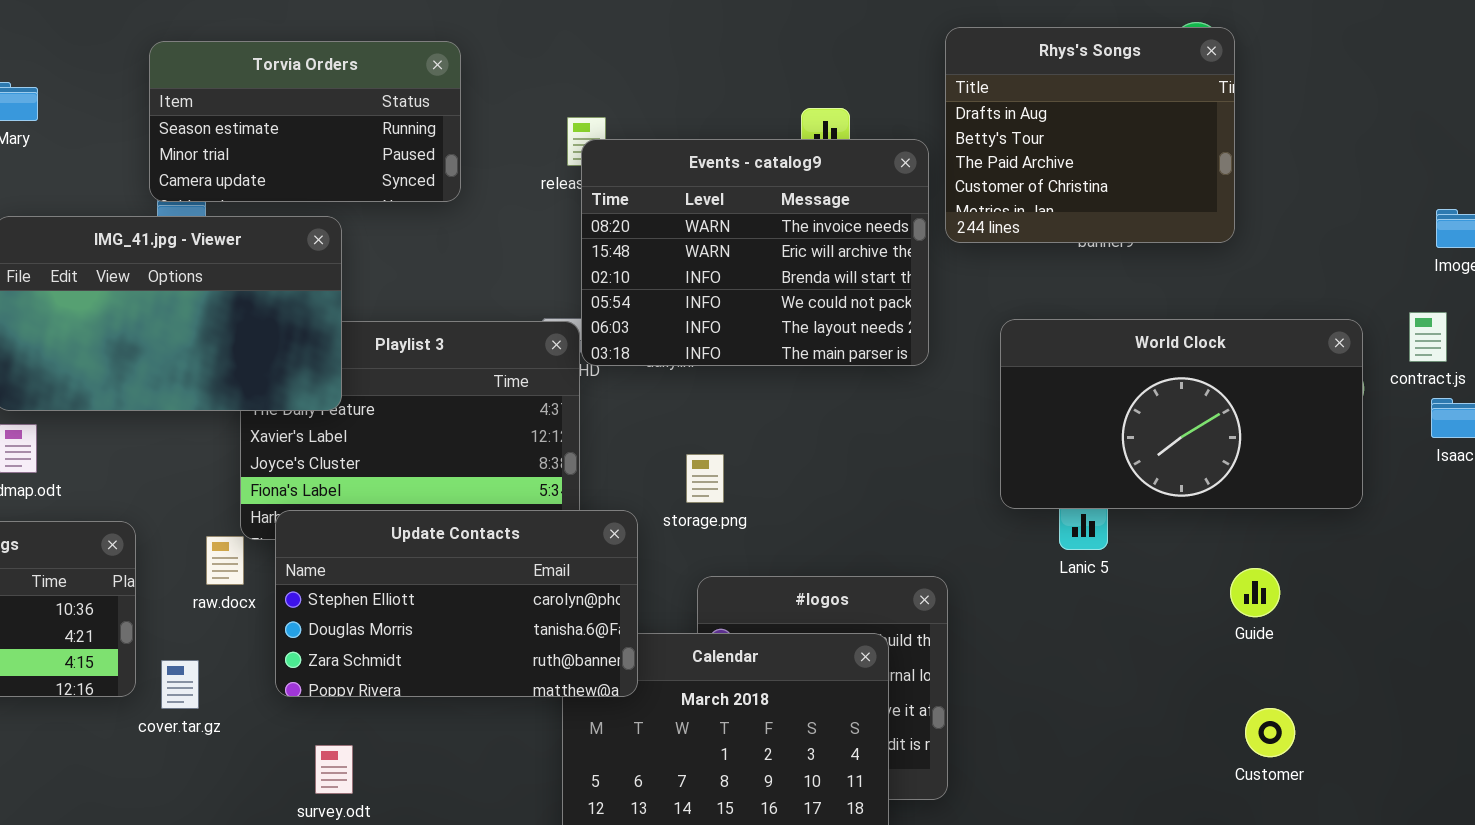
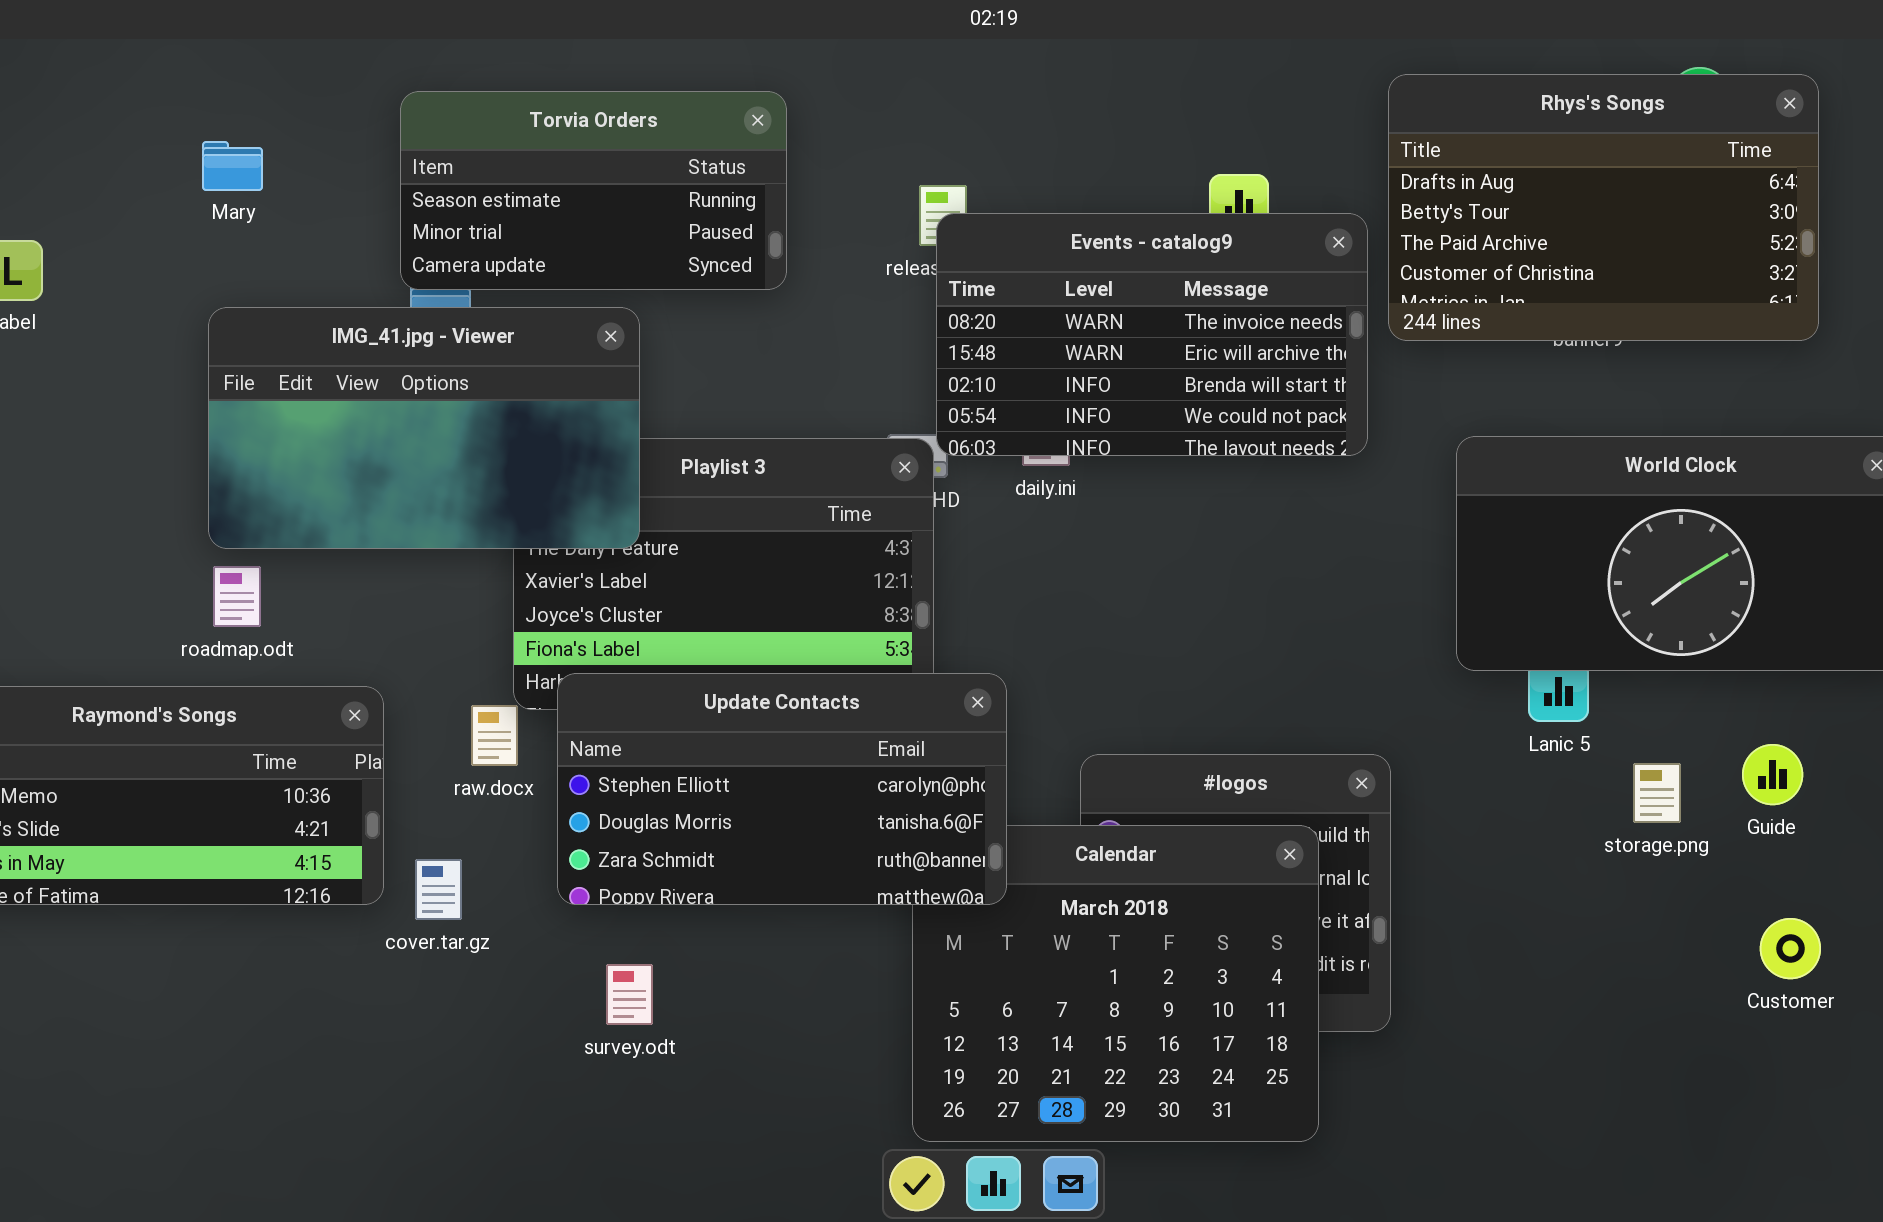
Rhys's Songs: [945,27,1235,243] -> [1388,74,1819,341], resized
Events - catalog9: [581,139,929,366] -> [936,213,1368,456], resized
storage.png: [686,454,724,503] -> [1633,763,1681,823], moved

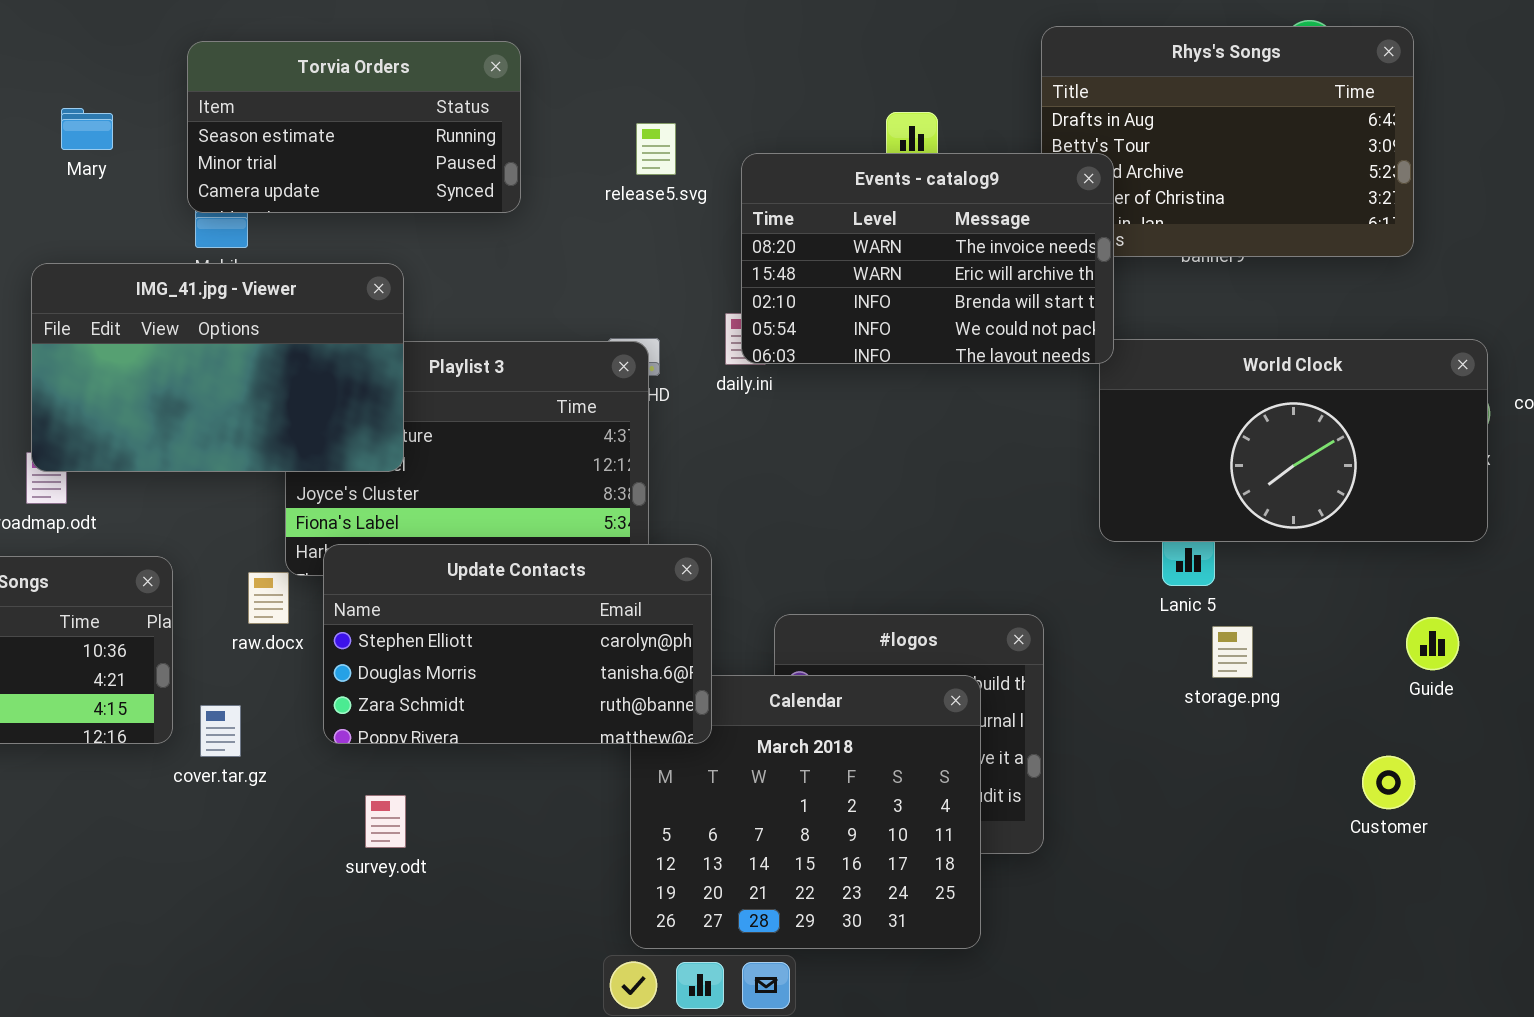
Mary: [202,141,263,191] -> [61,108,113,150], moved
Events - catalog9: [936,213,1368,456] -> [741,153,1114,364], moved
IMG_41.jpg - Viewer: [208,307,640,549] -> [31,263,404,472], moved
Guide: [1742,744,1803,805] -> [1406,617,1459,670], moved
storage.png: [1633,763,1681,823] -> [1212,626,1253,678], moved

